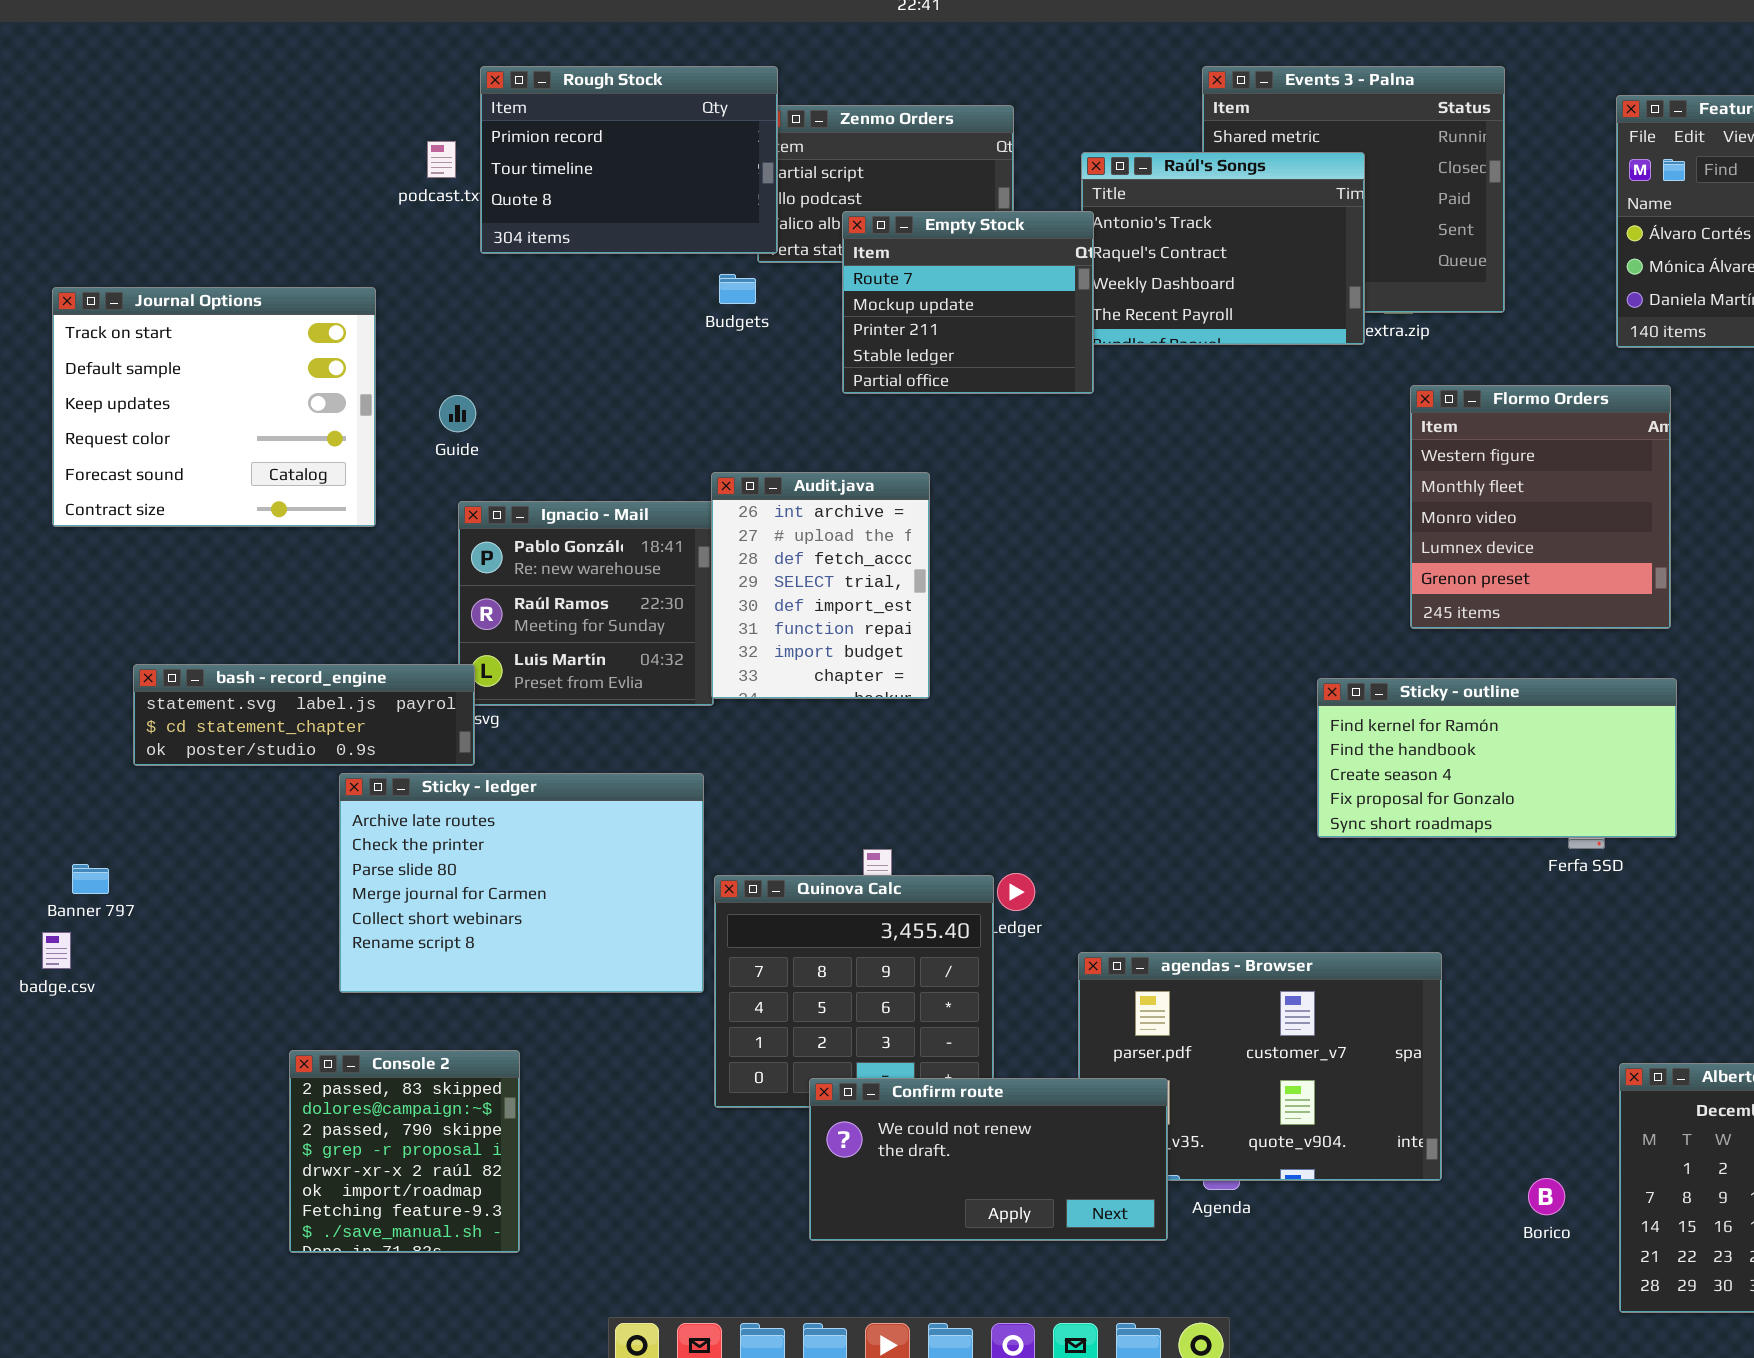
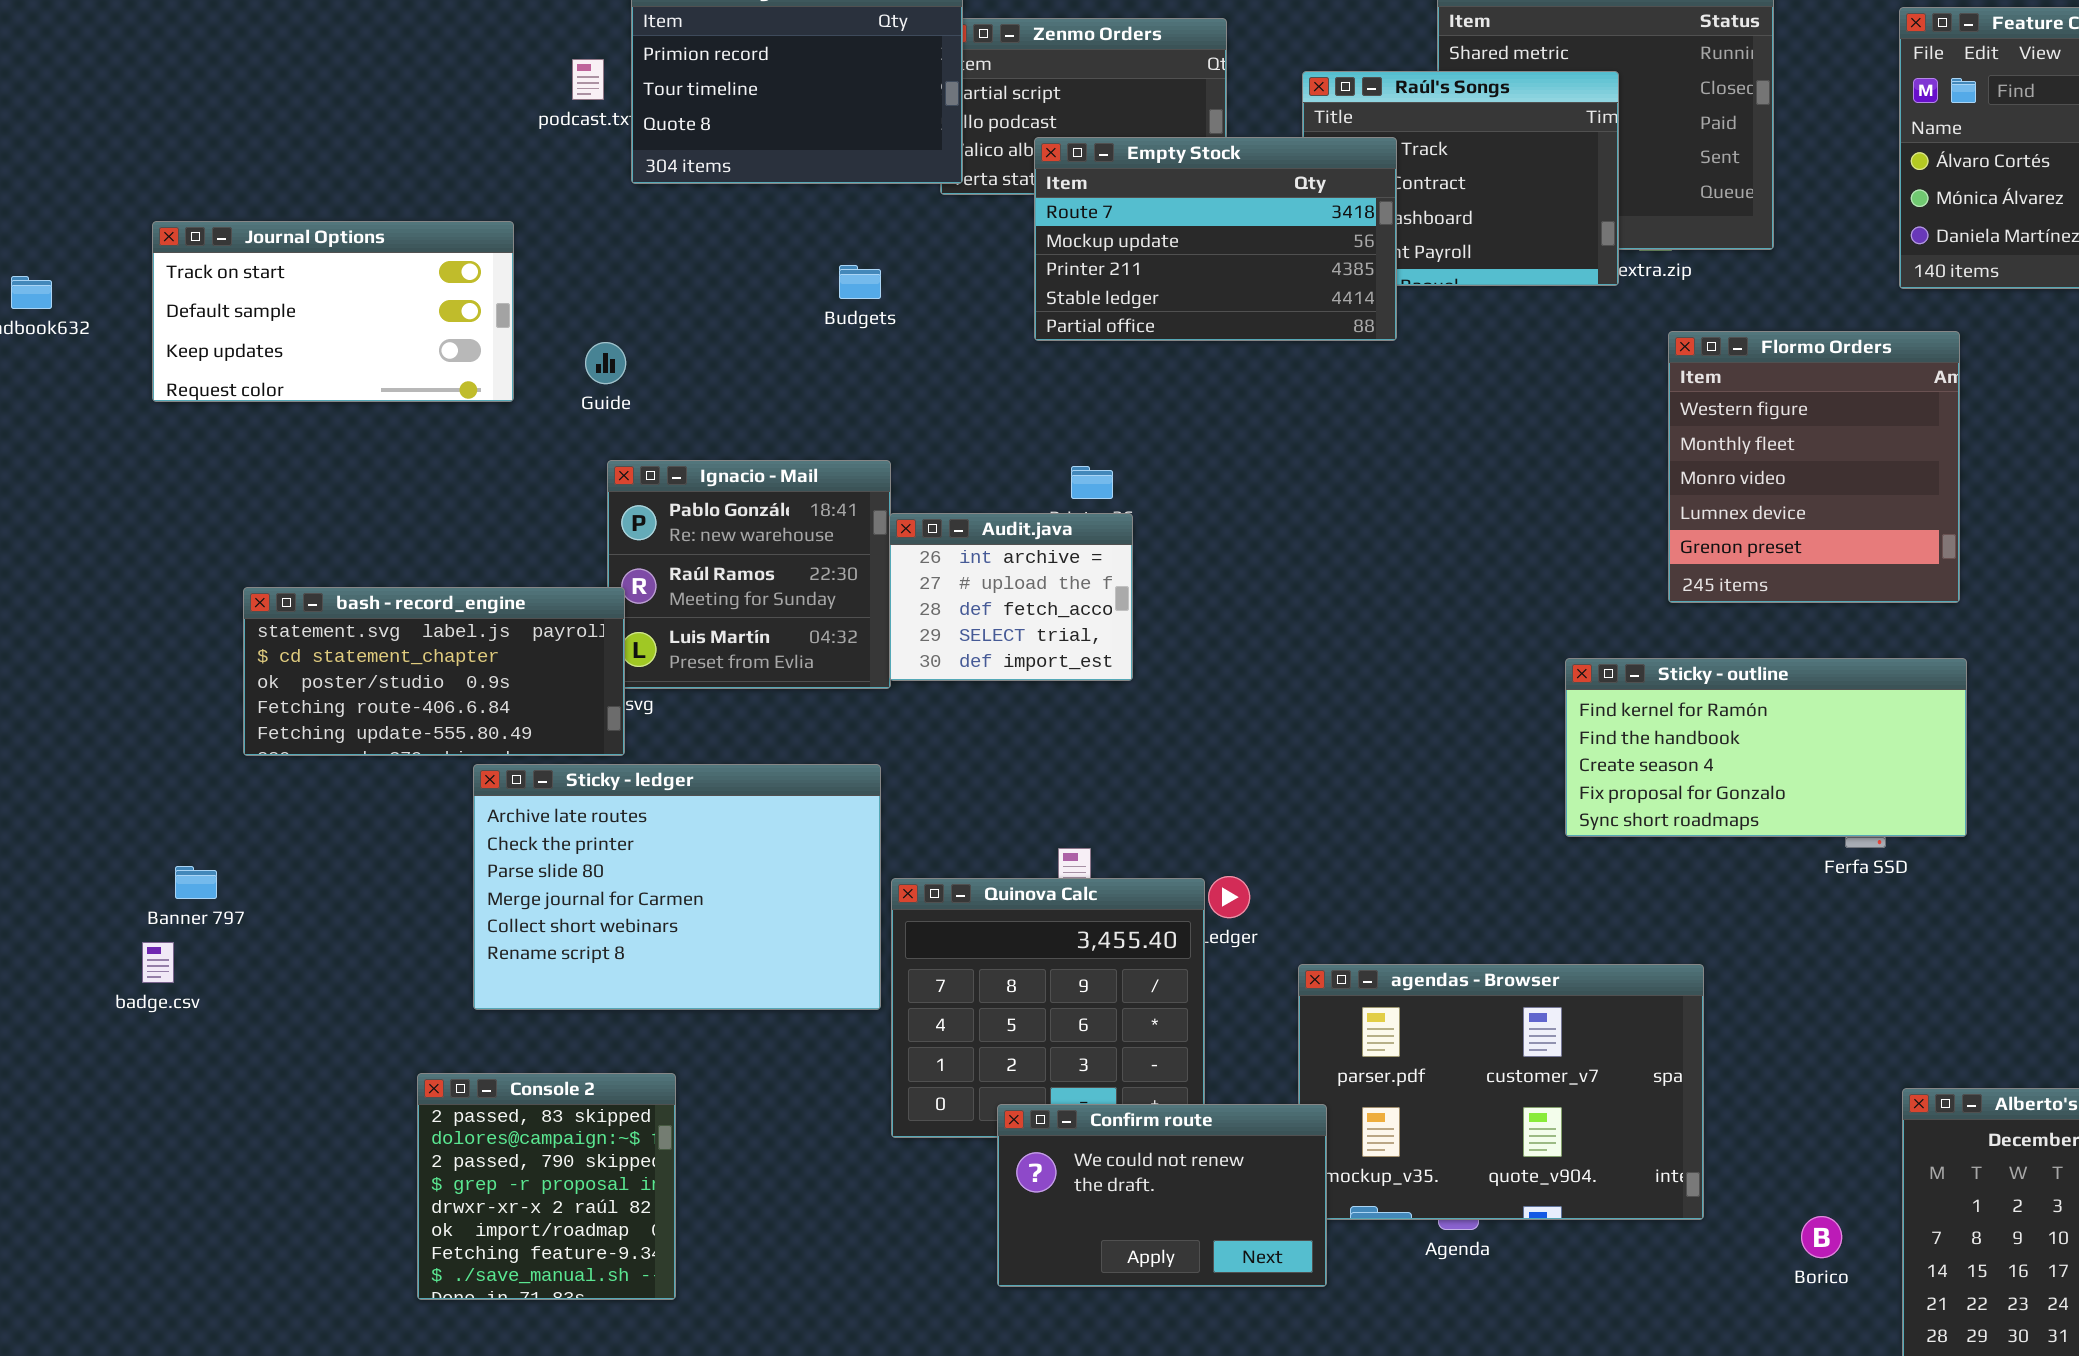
Empty Stock: [842,211,1094,394] -> [1034,137,1397,341], resized
Budgets: [719,274,756,304] -> [839,265,881,299], moved
Journal Options: [52,287,376,527] -> [152,221,514,402], resized
Audit.java: [711,472,930,699] -> [889,513,1133,681], resized
bash - record_engine: [133,664,475,766] -> [243,587,625,756], resized
Confirm route: [809,1078,1168,1241] -> [997,1104,1327,1287], resized

